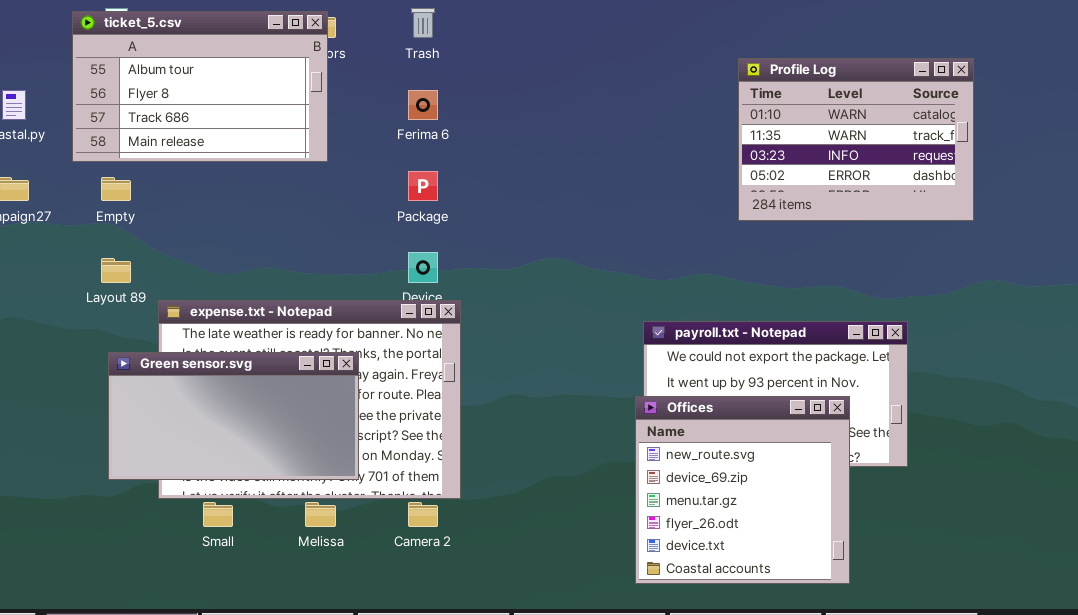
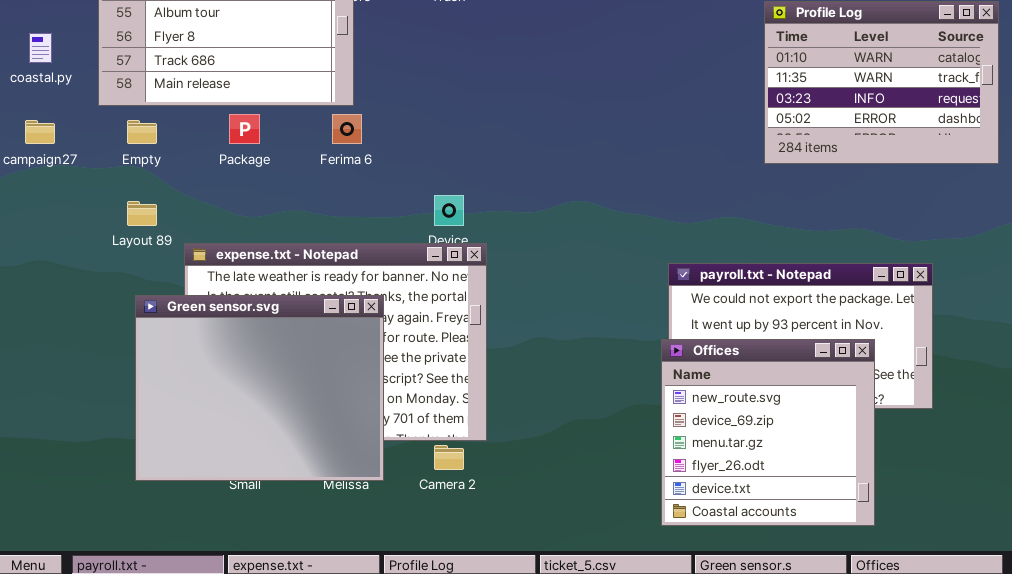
Ferima 6: [408,90,438,120] -> [332,114,362,144], moved
Package: [408,171,438,201] -> [229,114,260,144], moved
Green sensor.svg: [108,352,359,480] -> [135,295,384,481], resized

